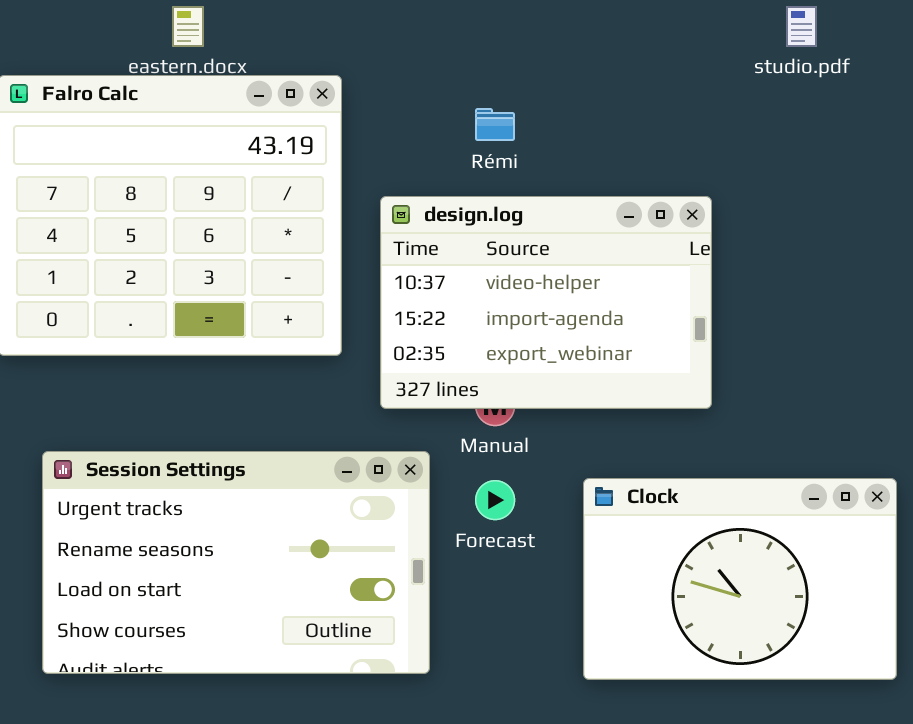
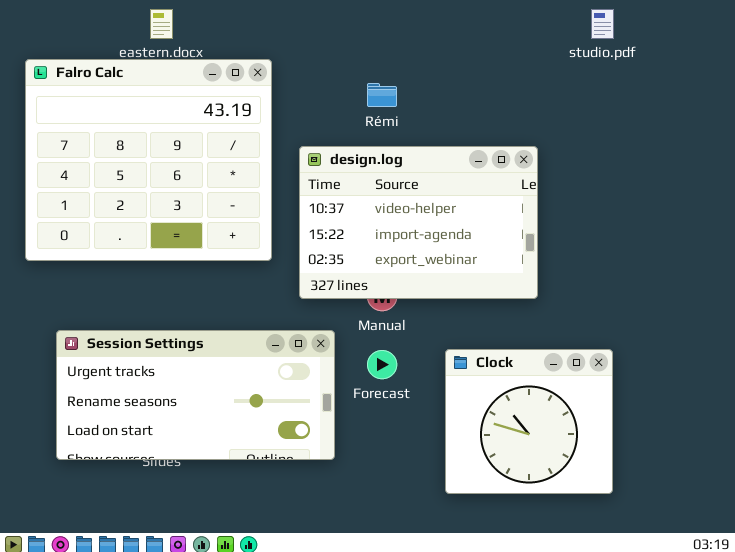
Session Settings: [42,451,430,674] -> [56,330,335,460], resized
Clock: [583,478,897,680] -> [445,349,613,494], resized

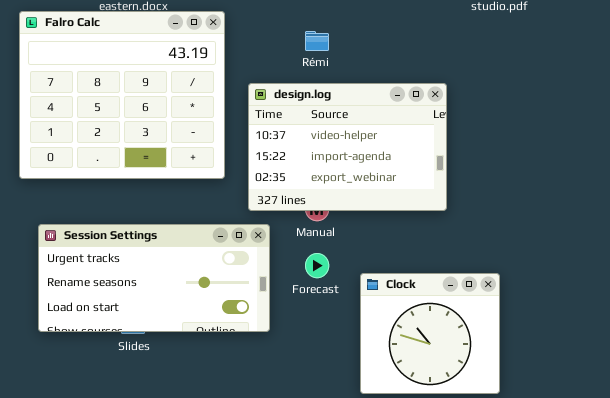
Session Settings: [56,330,335,460] -> [38,224,270,332], moved
Clock: [445,349,613,494] -> [360,273,500,394], moved

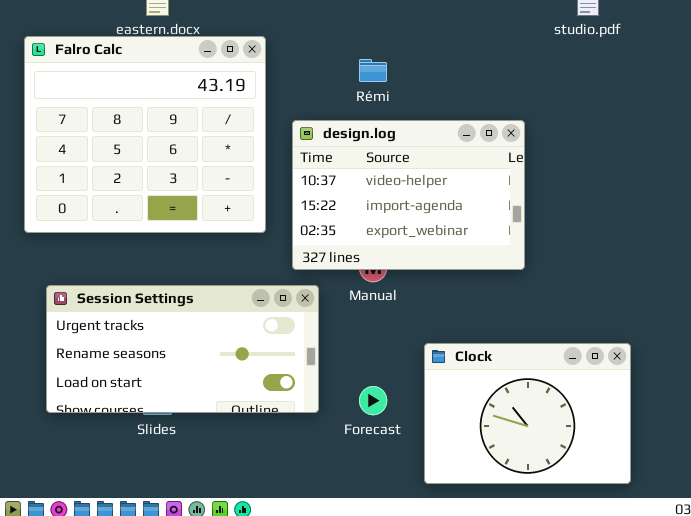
Forecast: [305,253,329,278] -> [359,386,387,415], moved
Clock: [360,273,500,394] -> [424,343,631,484], resized

